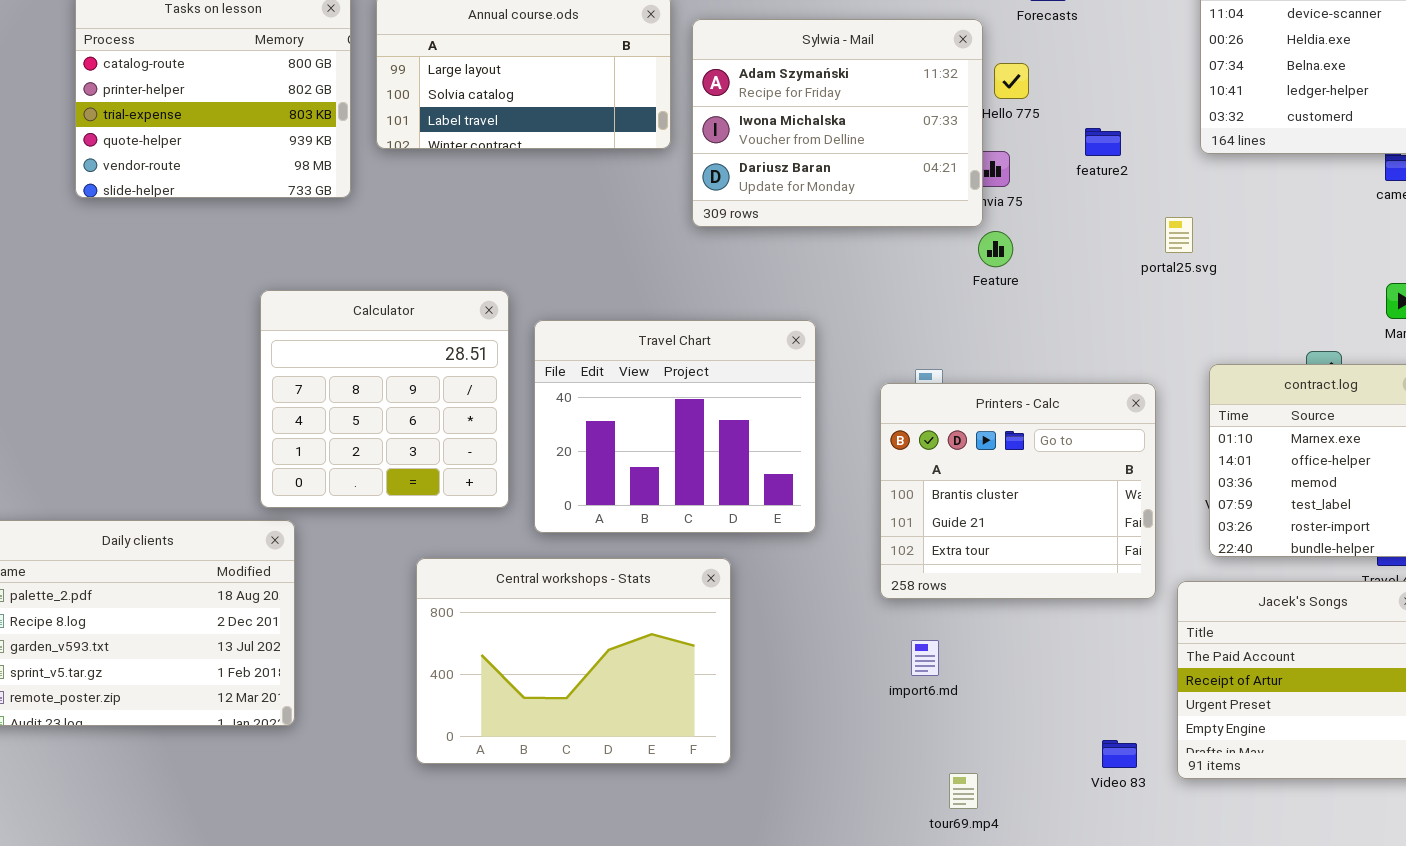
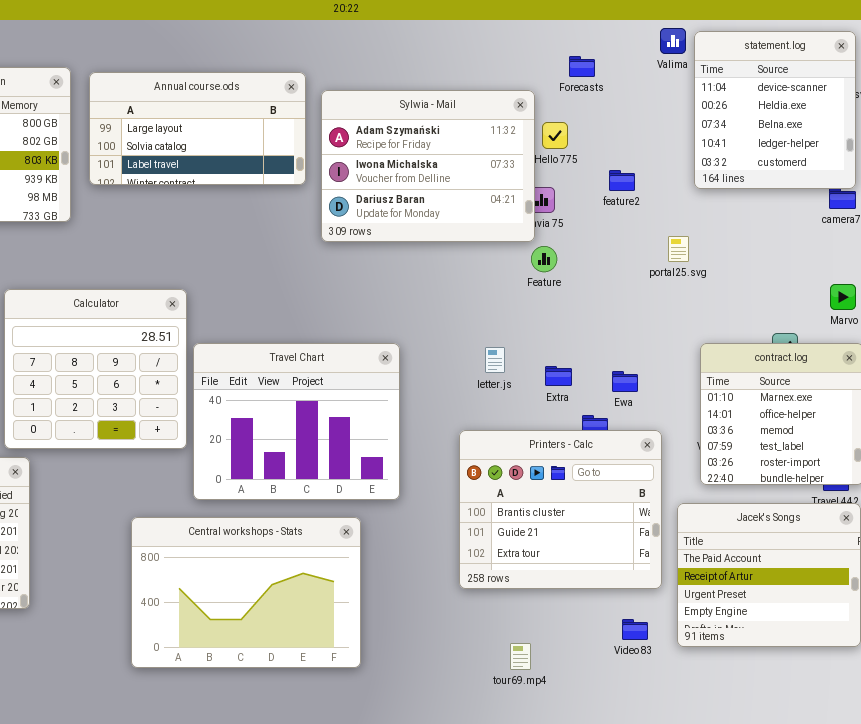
Travel Chart: [534,320,816,533] -> [193,343,400,500], moved
Printers - Calc: [880,383,1156,599] -> [459,430,662,589], moved
Central workshops - Stats: [416,558,731,764] -> [131,517,361,668], moved

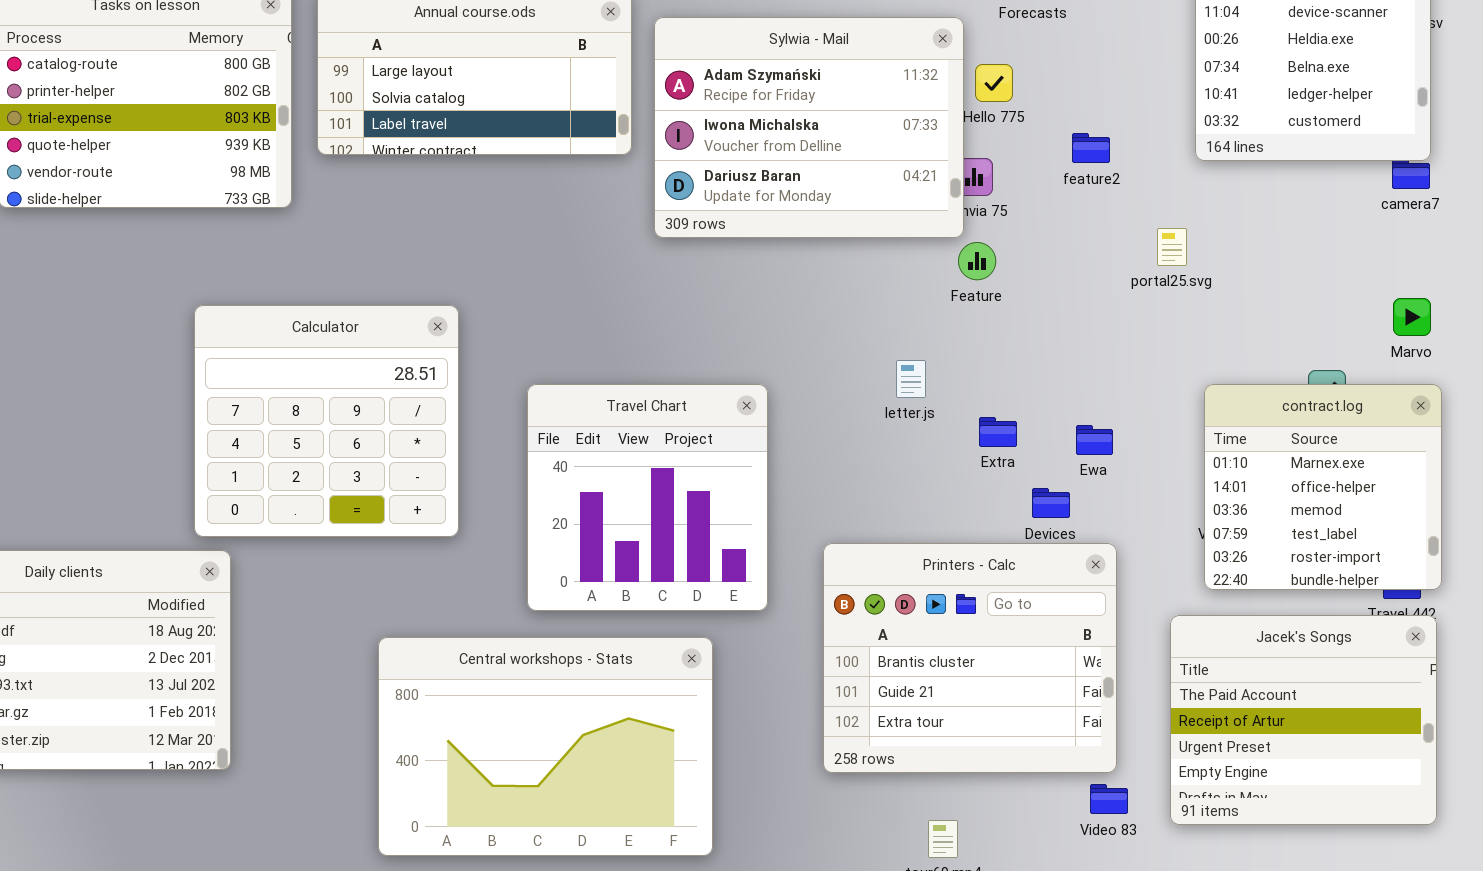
Travel Chart: [193,343,400,500] -> [527,384,768,611], resized
letter.js: [485,347,505,373] -> [896,360,926,398], moved
Printers - Calc: [459,430,662,589] -> [823,543,1117,773], moved

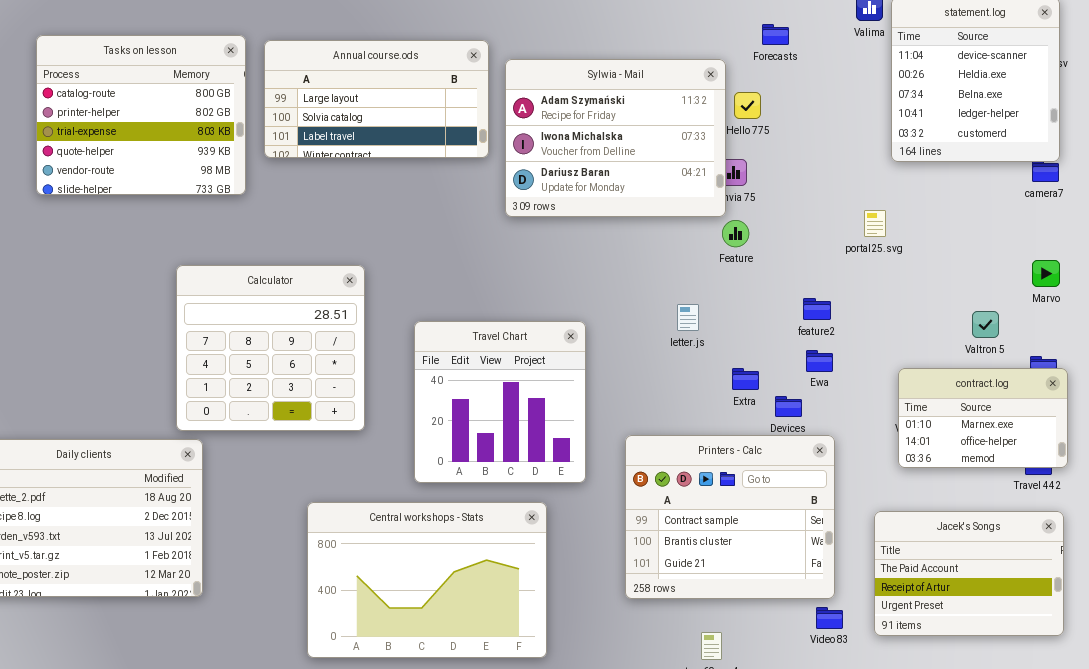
feature2: [1072,133,1110,163] -> [803,298,831,320], moved
contract.log: [1204,384,1442,590] -> [898,368,1068,468], resized
Extra: [979,417,1017,447] -> [732,368,759,390], moved
Printers - Calc: [823,543,1117,773] -> [625,435,835,599], scrolled up 1 row
Jacek's Songs: [1170,615,1437,825] -> [874,511,1064,636], resized

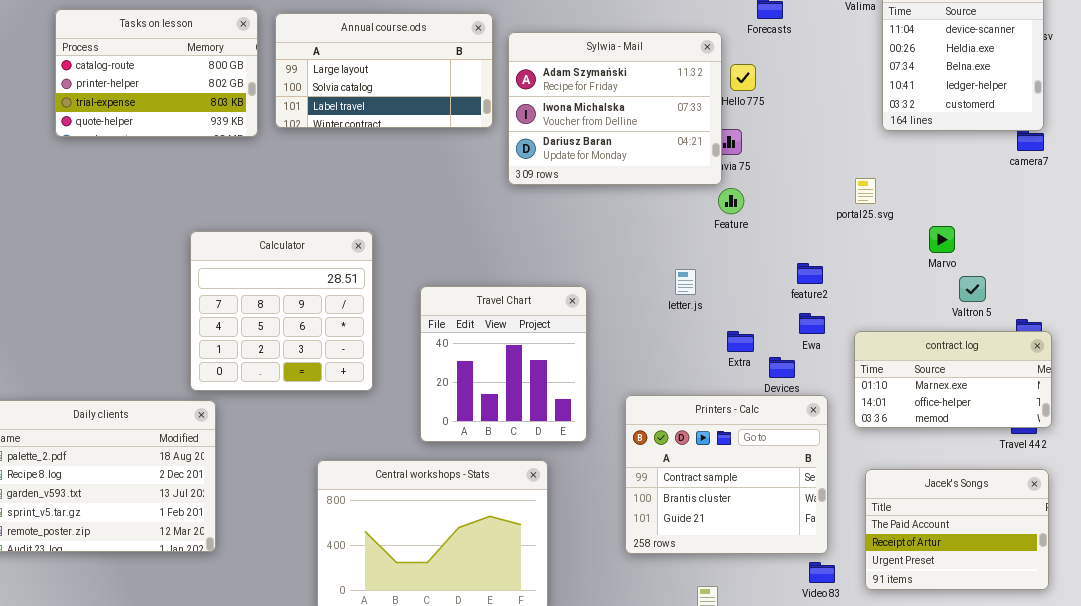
Tasks on lesson: [36,35,246,195] -> [55,9,258,137], resized
Marvo: [1032,260,1060,287] -> [929,226,955,253], moved
contract.log: [898,368,1068,468] -> [854,331,1052,428], resized

